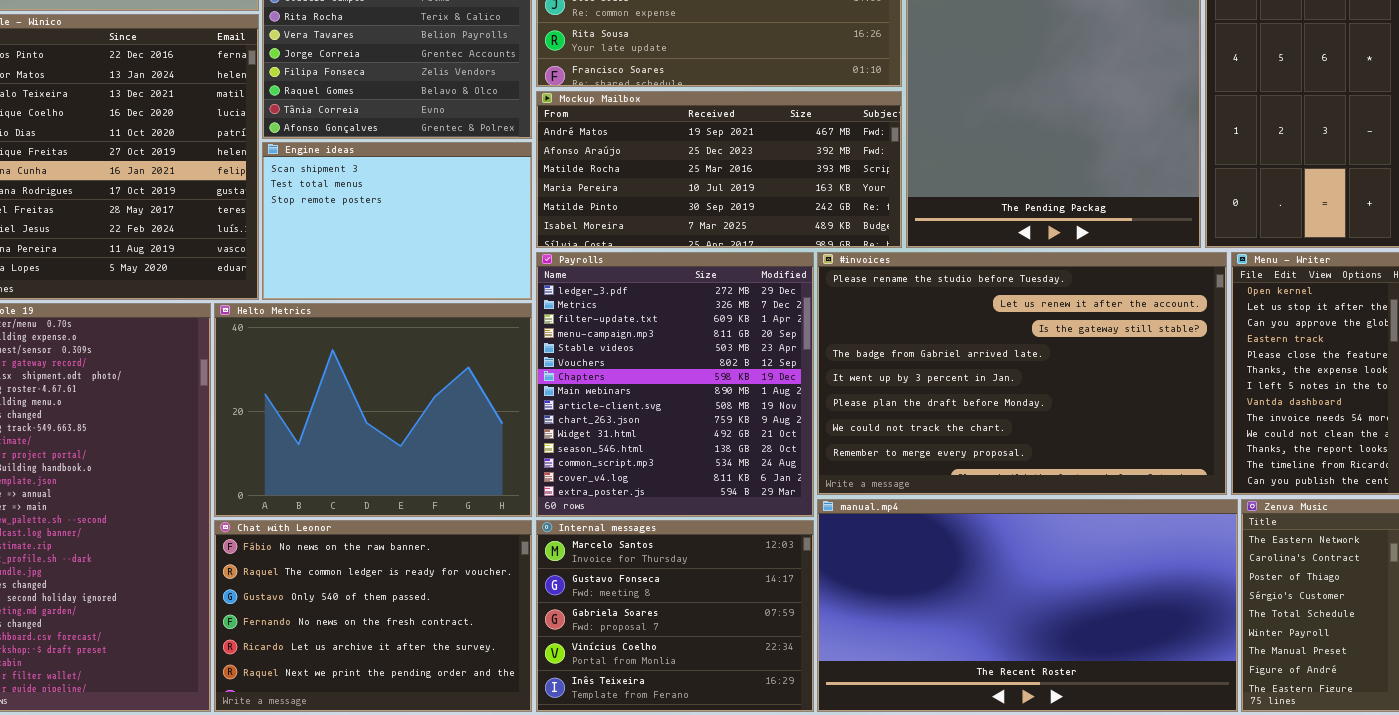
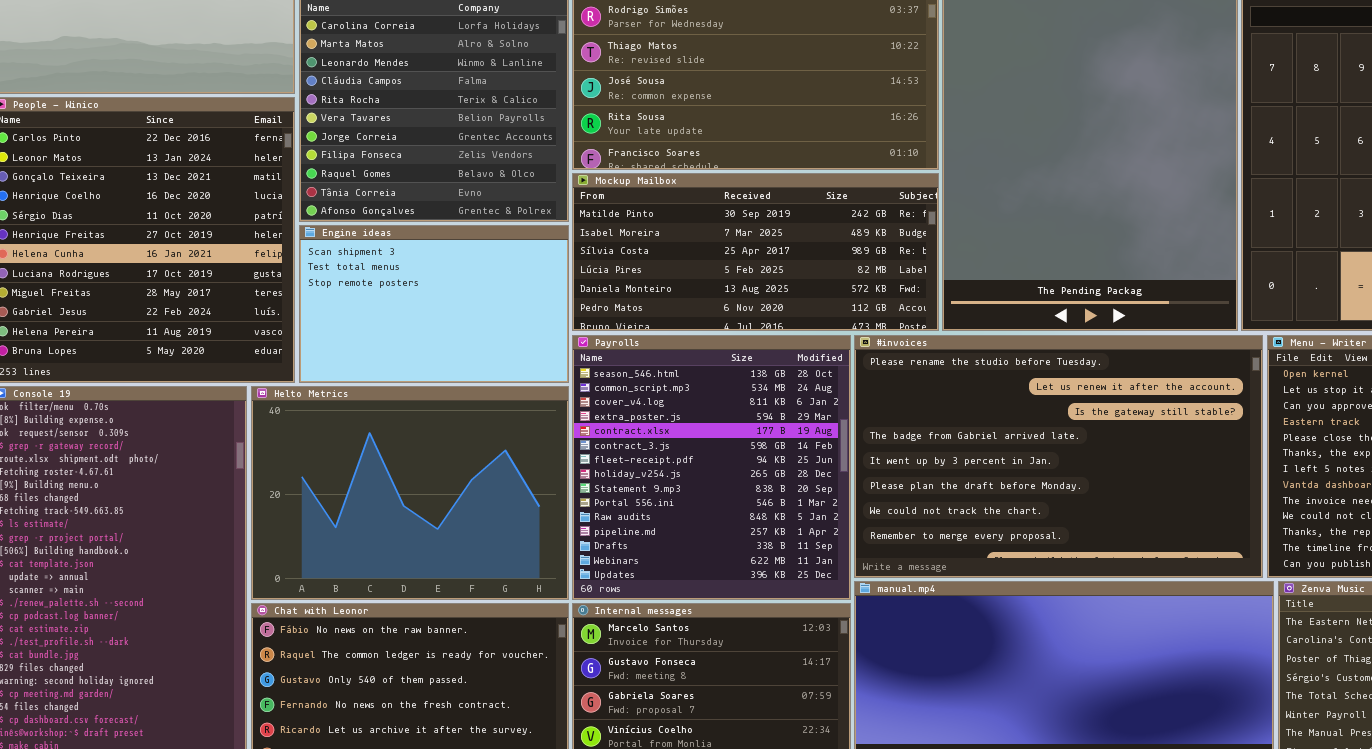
Mockup Mailbox: [536,91,902,248] -> [572,173,939,331], scrolled down 4 rows
Payrolls: [536,252,814,517] -> [572,335,851,600], scrolled down 11 rows

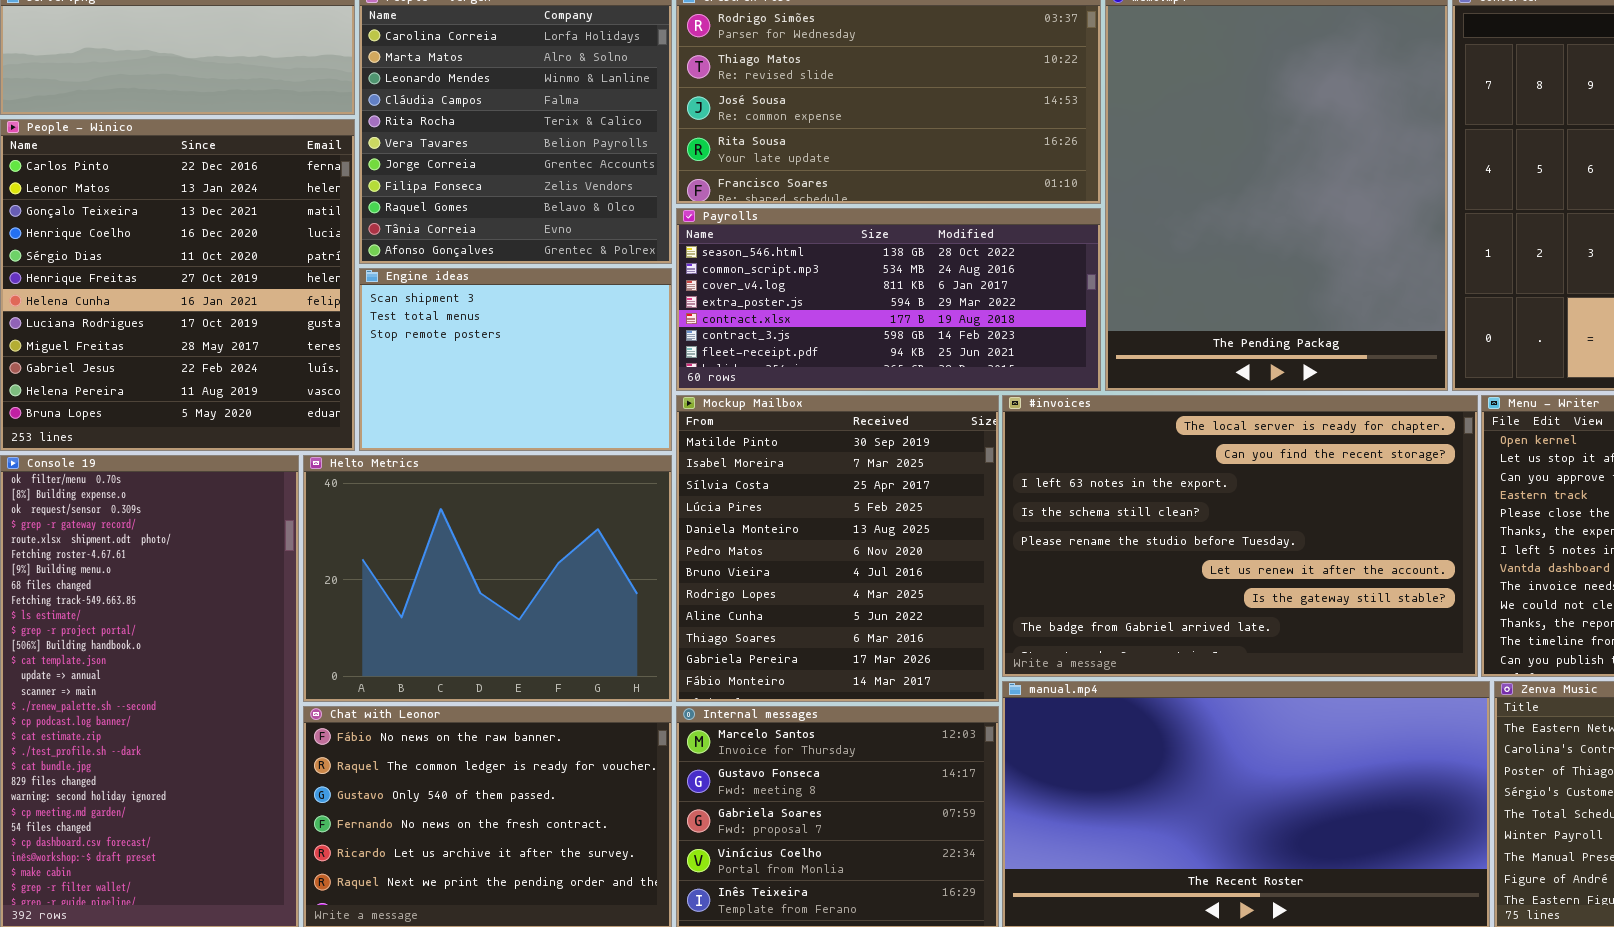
Mockup Mailbox: [572,173,939,331] -> [676,395,999,702], moved, resized
Payrolls: [572,335,851,600] -> [676,208,1101,391], moved, resized
#invoices: [854,335,1263,578] -> [1002,395,1478,677], scrolled up 4 rows

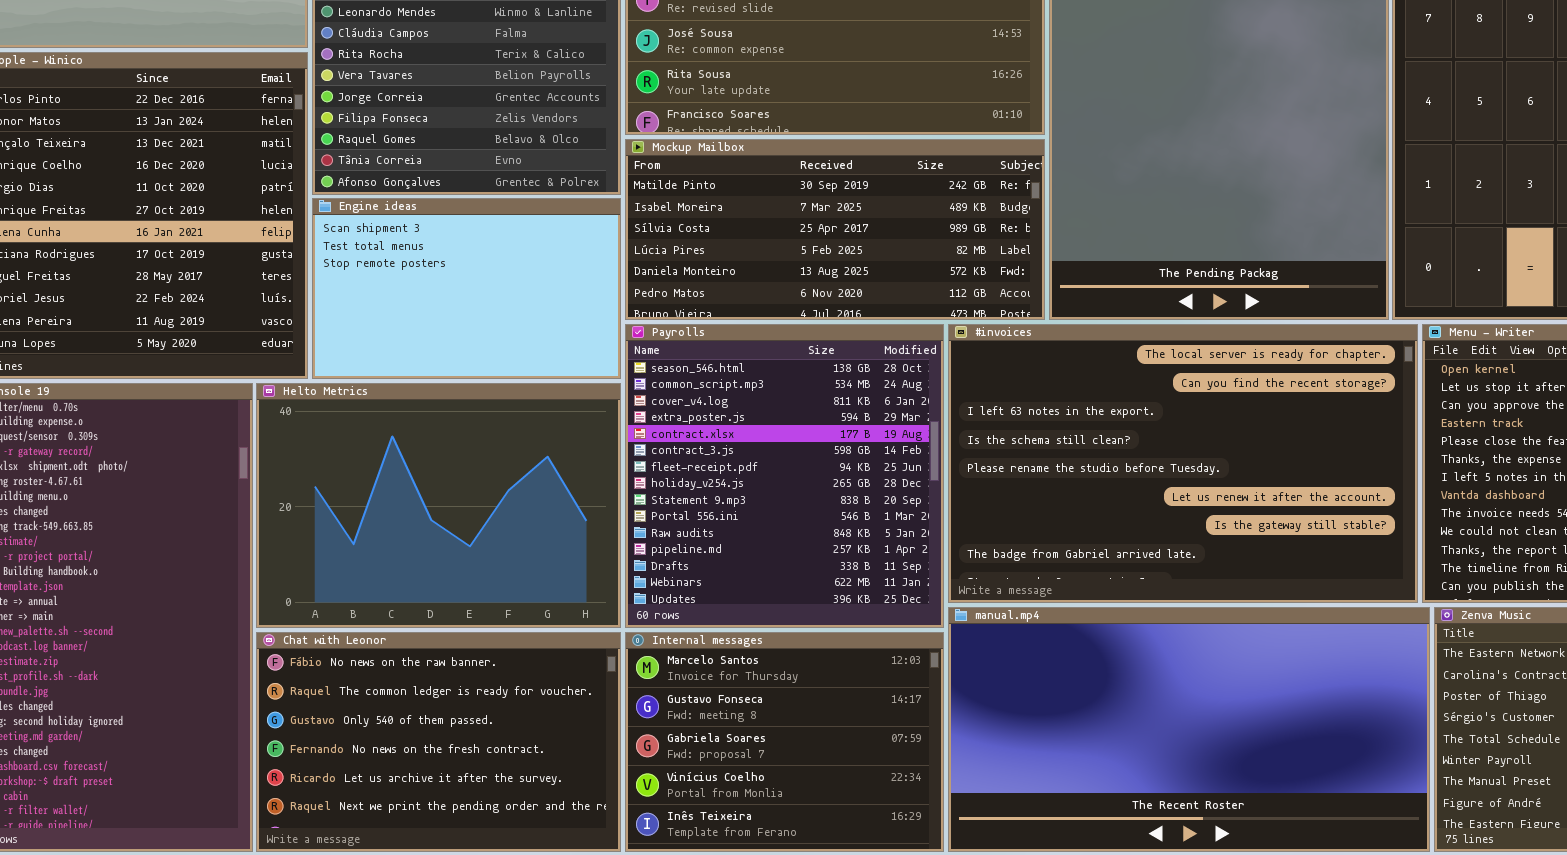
Payrolls: [676,208,1101,391] -> [625,324,944,628], moved, resized
Mockup Mailbox: [676,395,999,702] -> [625,139,1045,320], moved, resized

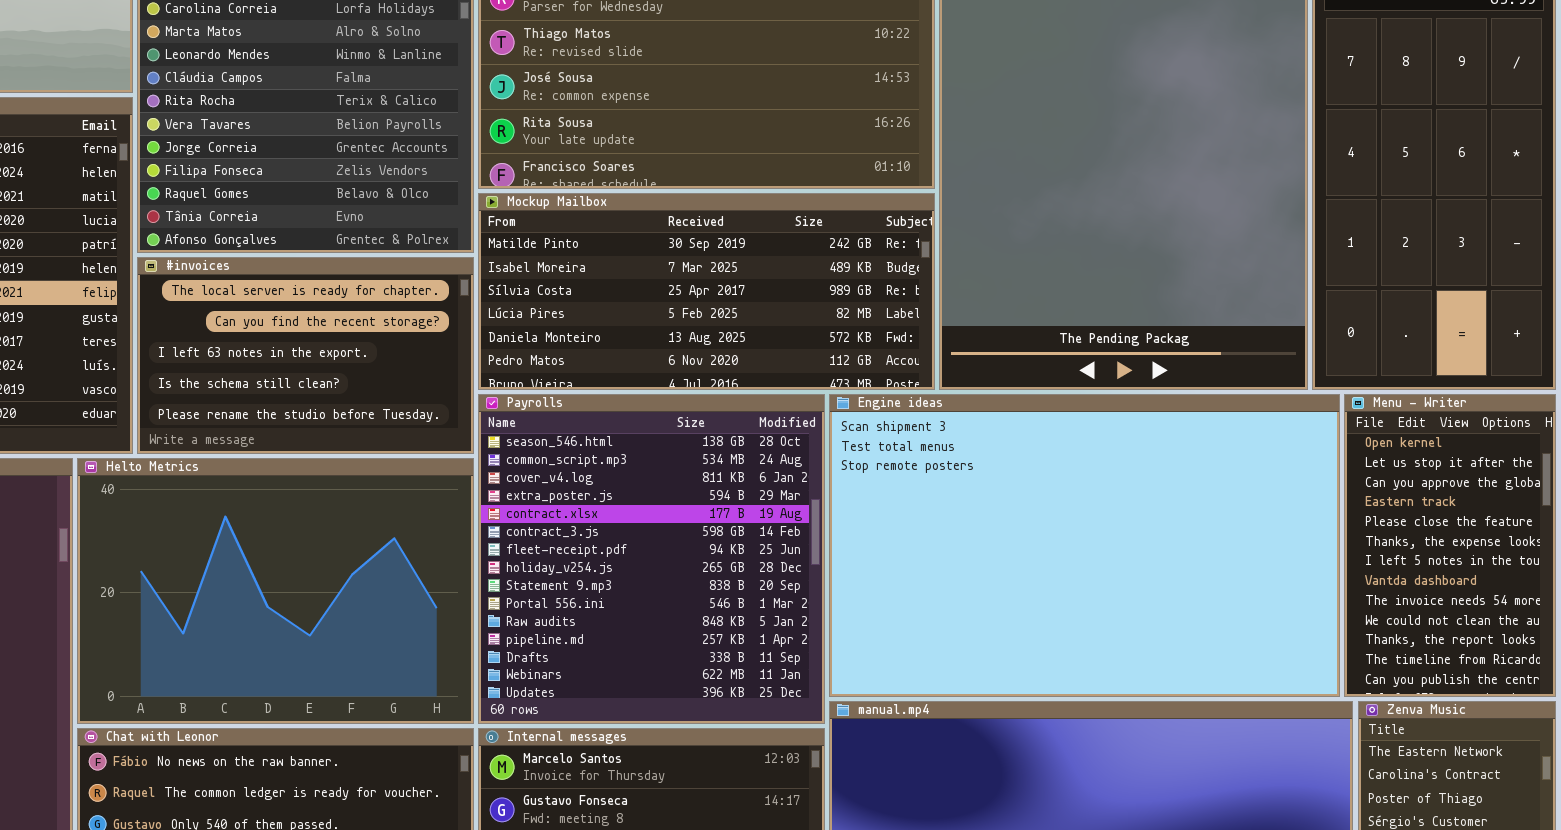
Engine ideas: [312,198,621,379] -> [829,394,1340,697], moved, resized
#invoices: [948,324,1418,603] -> [137,257,474,454], moved, resized

